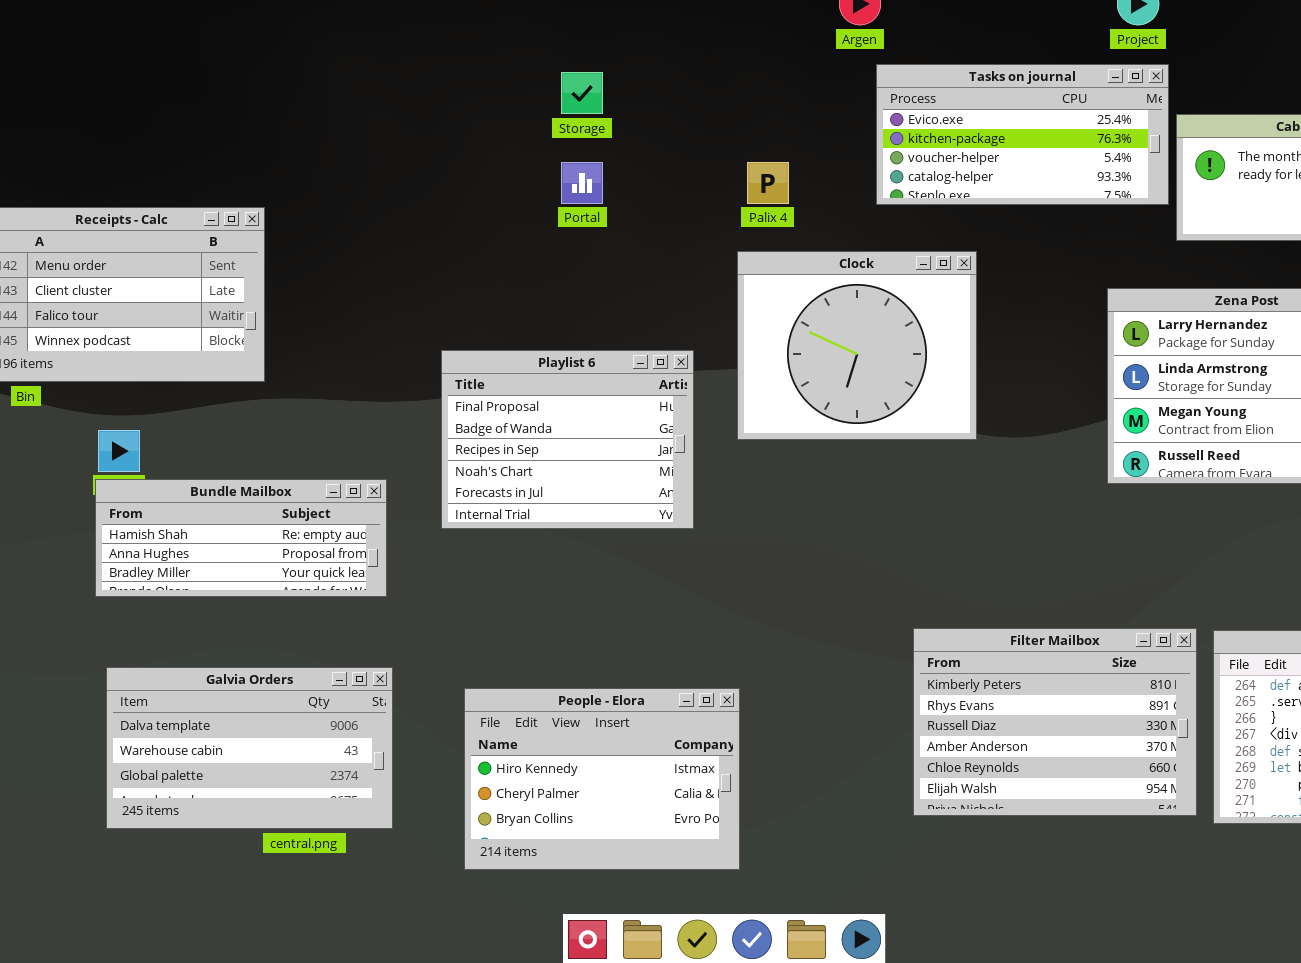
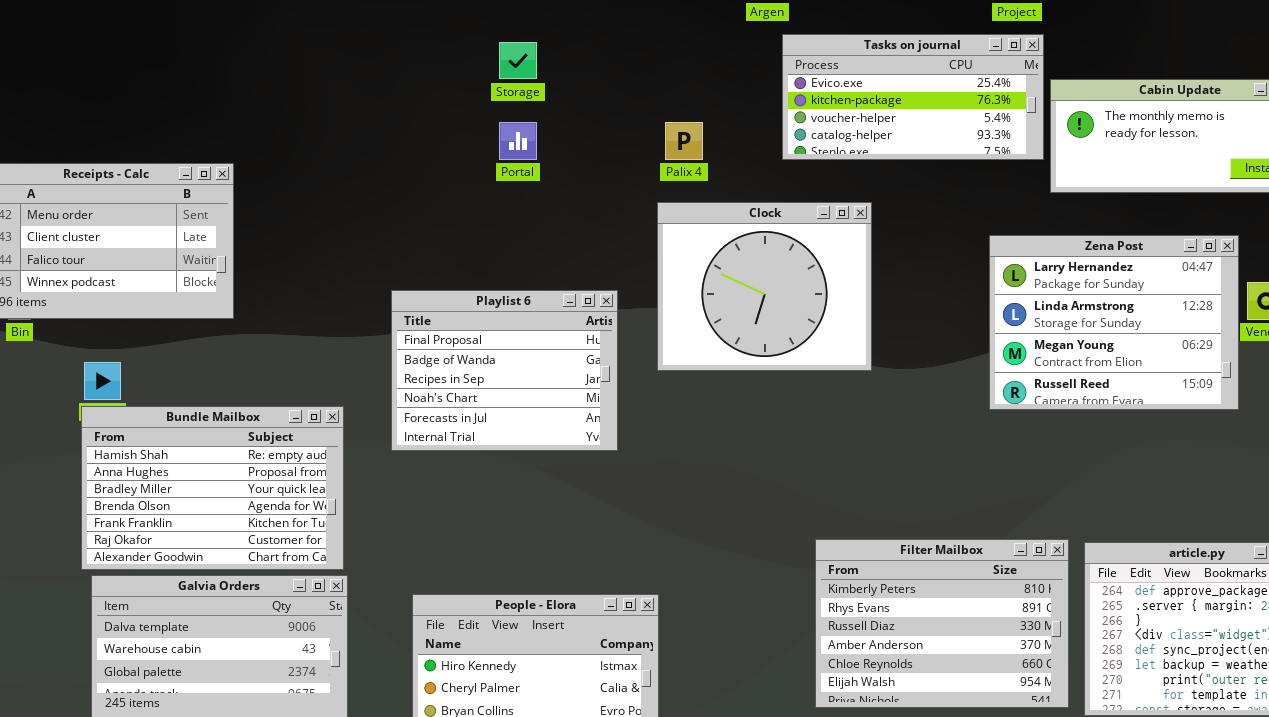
Bundle Mailbox: [95,479,387,597] -> [81,406,344,570], resized

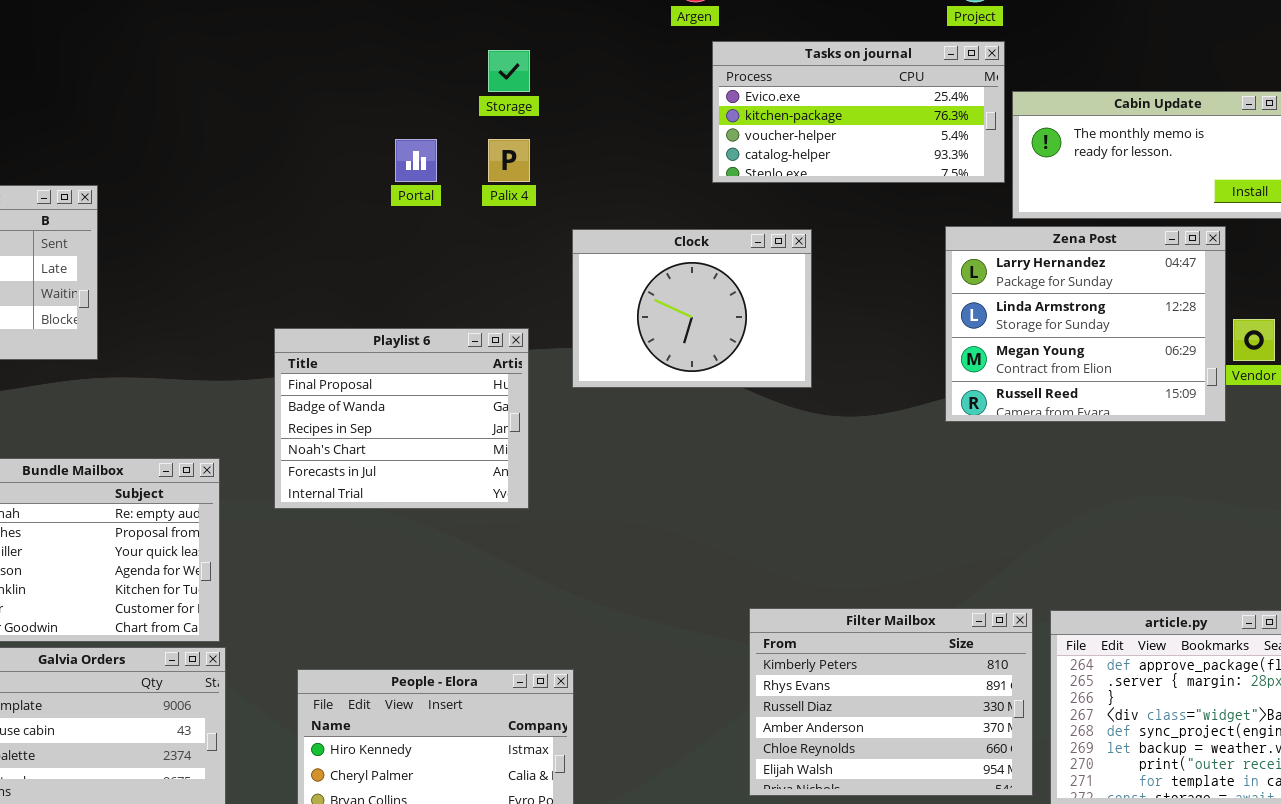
Storage: [499,42,537,79] -> [488,50,530,92], moved
Palix 4: [665,122,703,160] -> [488,139,530,182], moved
Clock: [657,202,872,371] -> [572,229,812,388], resized
Zena Post: [989,235,1239,410] -> [945,226,1226,422], moved

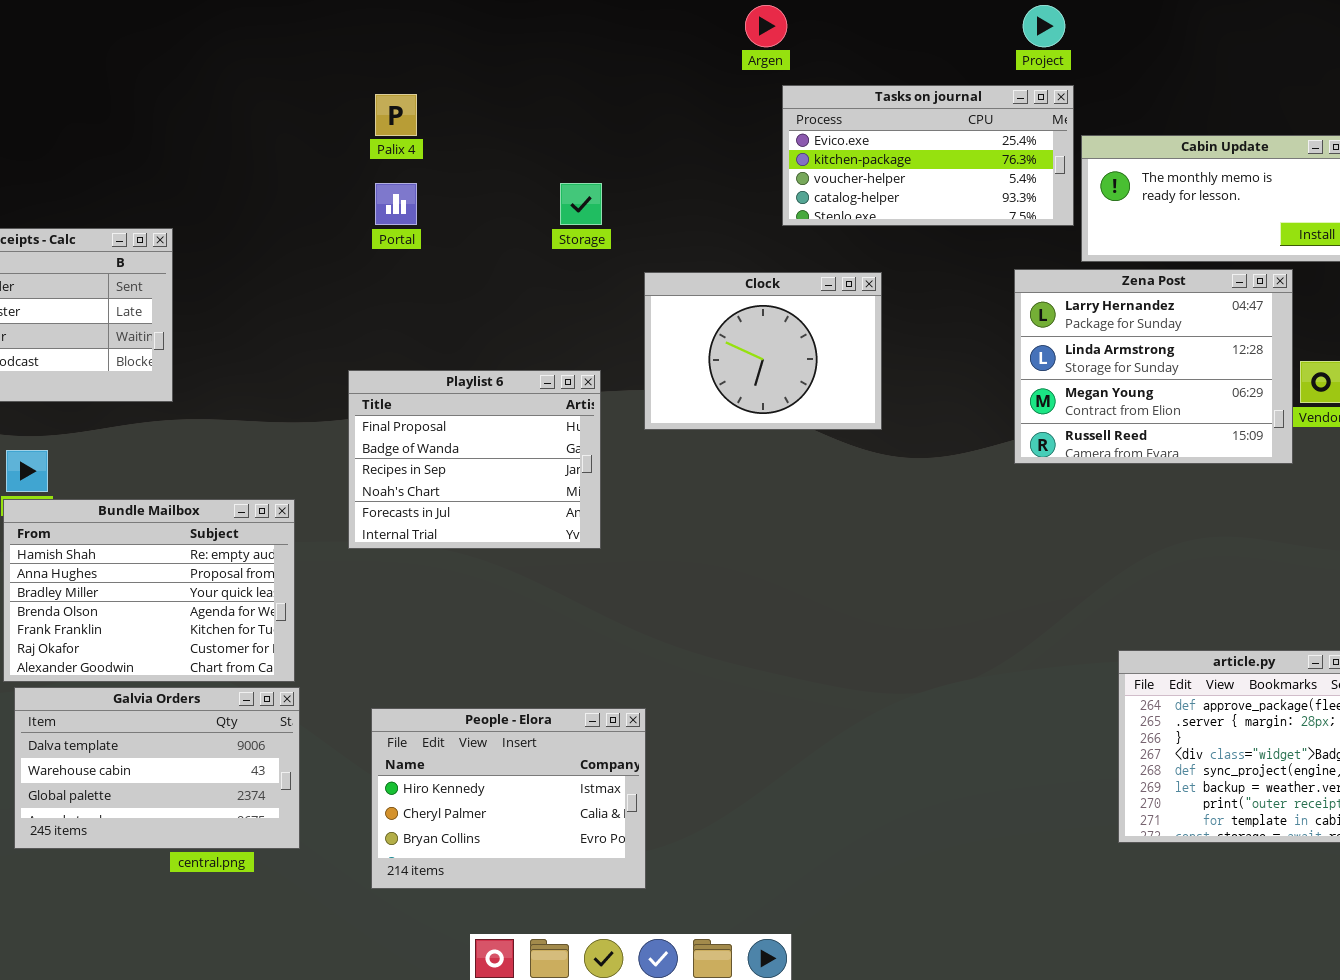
Storage: [488,50,530,92] -> [560,183,602,225], moved
Portal: [395,139,437,182] -> [375,183,417,225], moved
Palix 4: [488,139,530,182] -> [375,94,417,136], moved
Filter Mailbox: [749,608,1033,796] -> none, closed

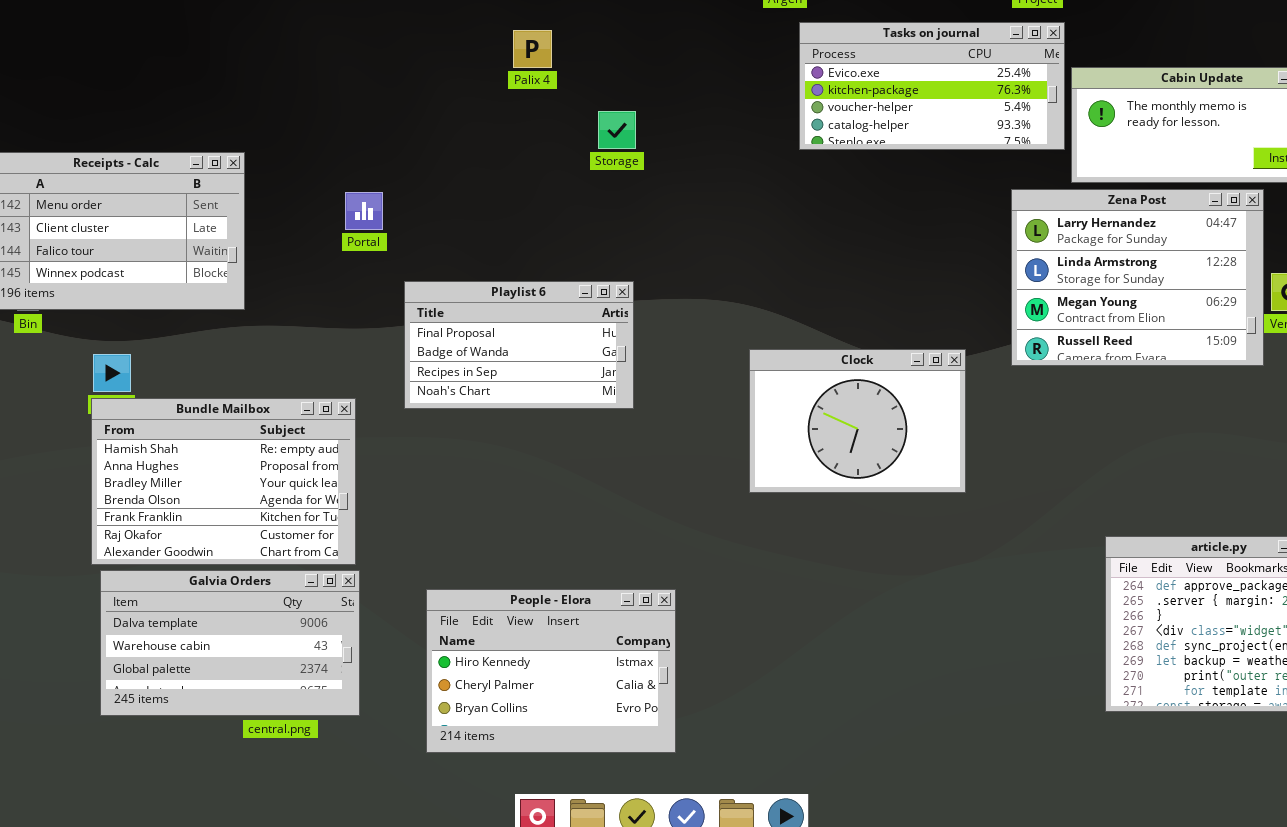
Palix 4: [375,94,417,136] -> [513,30,552,68], moved
Portal: [375,183,417,225] -> [345,192,383,230], moved
Clock: [644,272,882,430] -> [749,349,966,493], moved
Playlist 6: [348,370,601,549] -> [404,281,634,409], resized

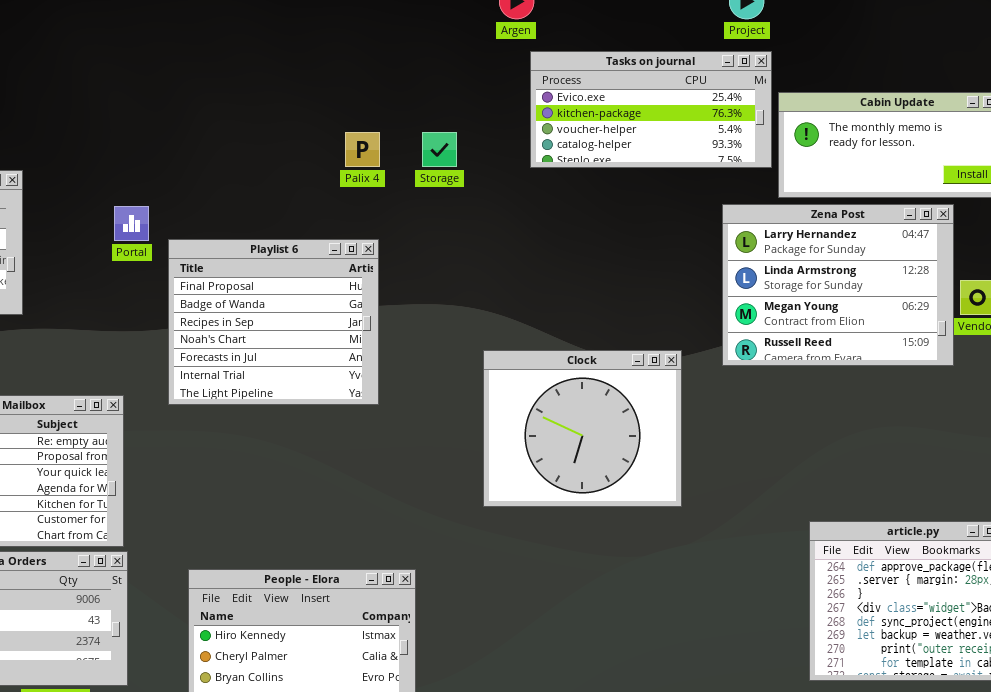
Palix 4: [513,30,552,68] -> [345,132,380,167], moved
Storage: [598,111,636,149] -> [422,132,457,167], moved
Playlist 6: [404,281,634,409] -> [168,239,379,405], resized
Clock: [749,349,966,493] -> [483,350,682,507], resized

